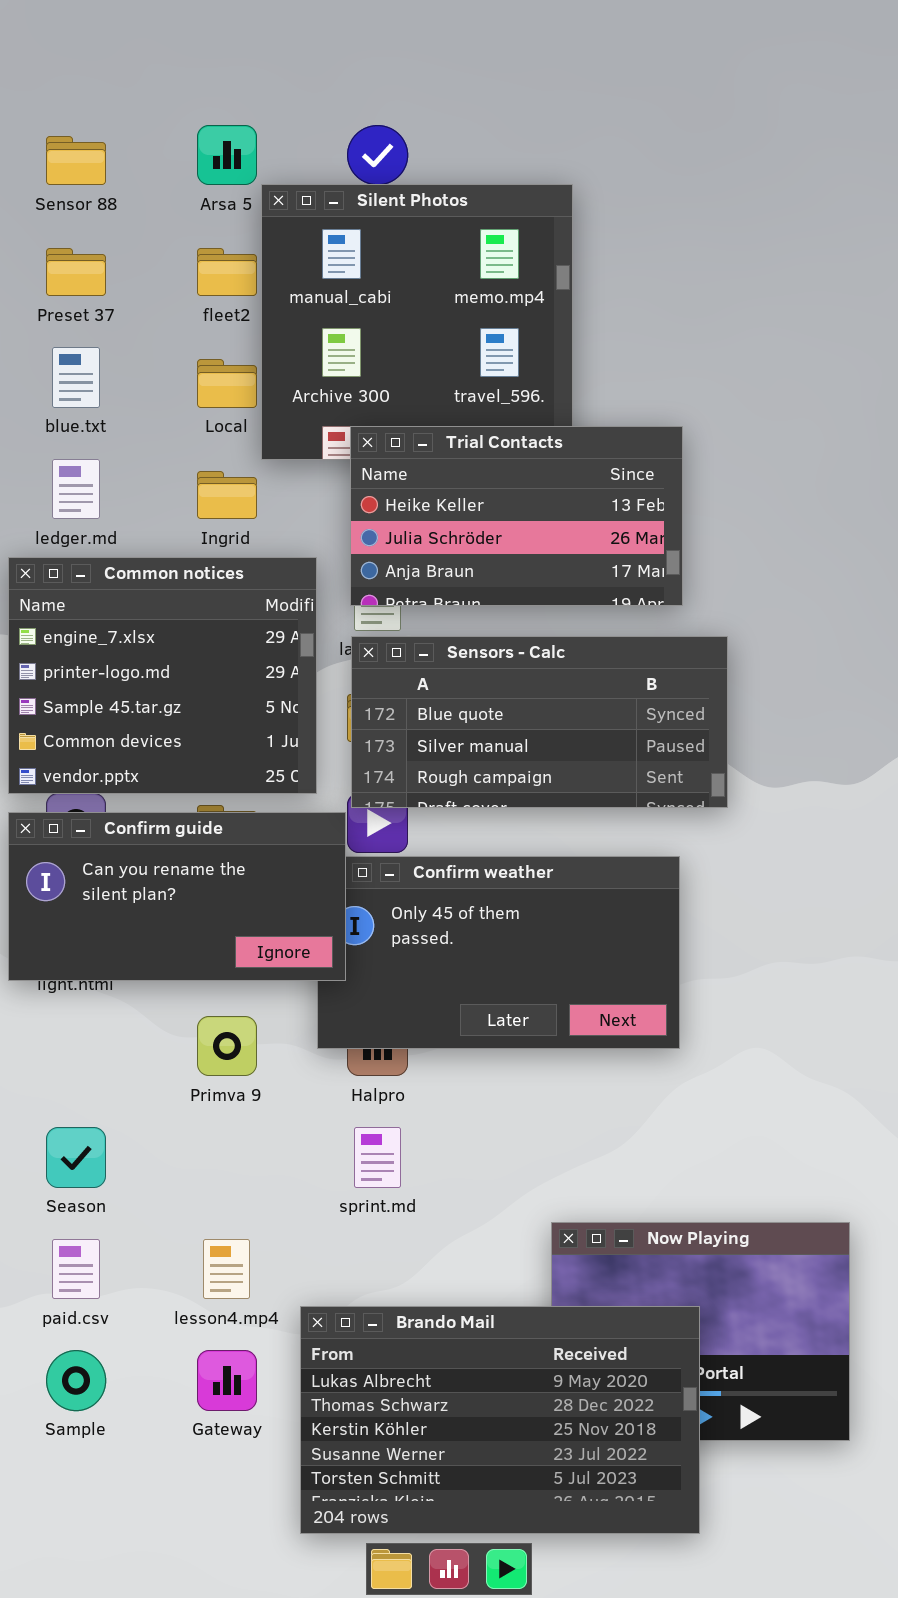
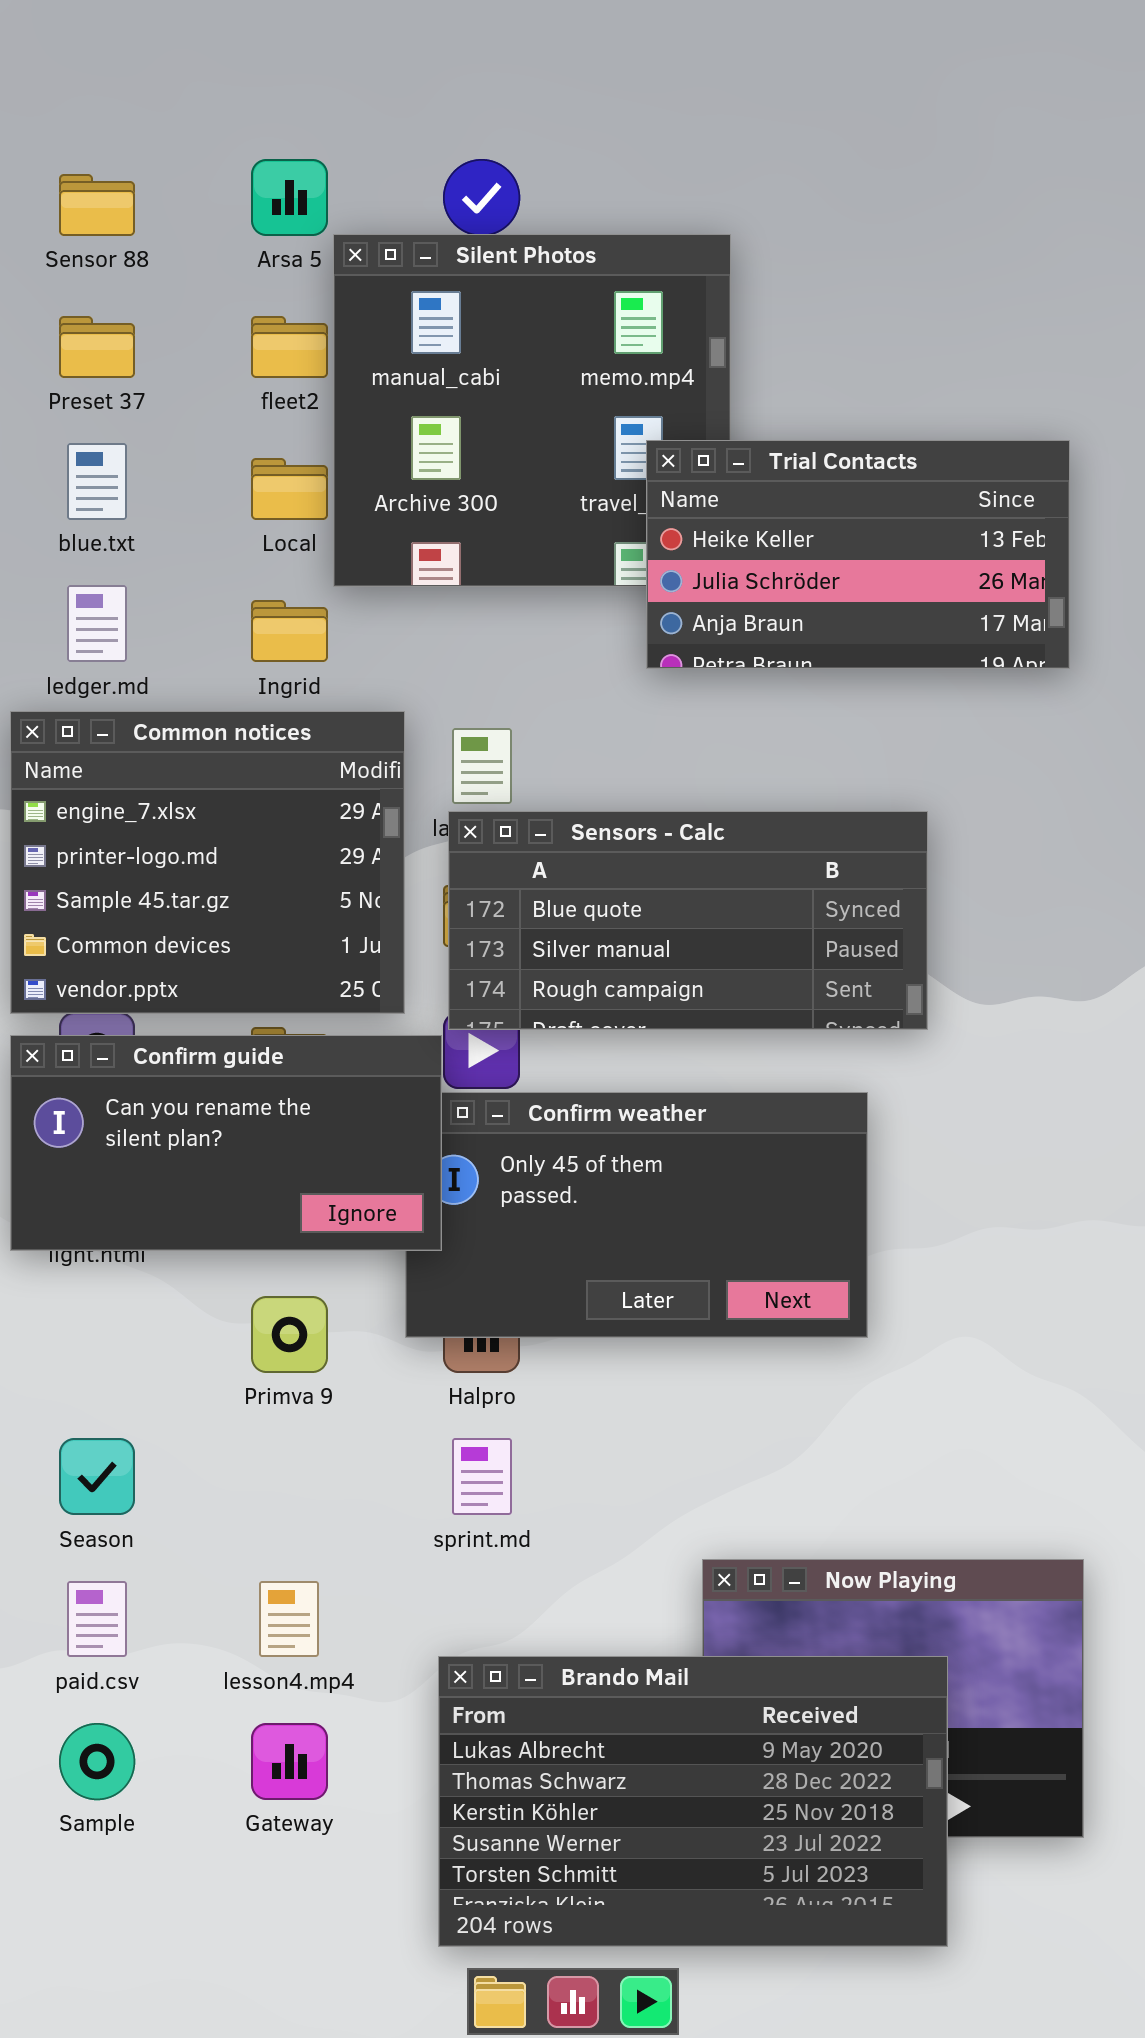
Trial Contacts: [350,426,683,606] -> [646,440,1070,669], moved
Brando Mail: [300,1306,700,1534] -> [438,1656,948,1947], moved

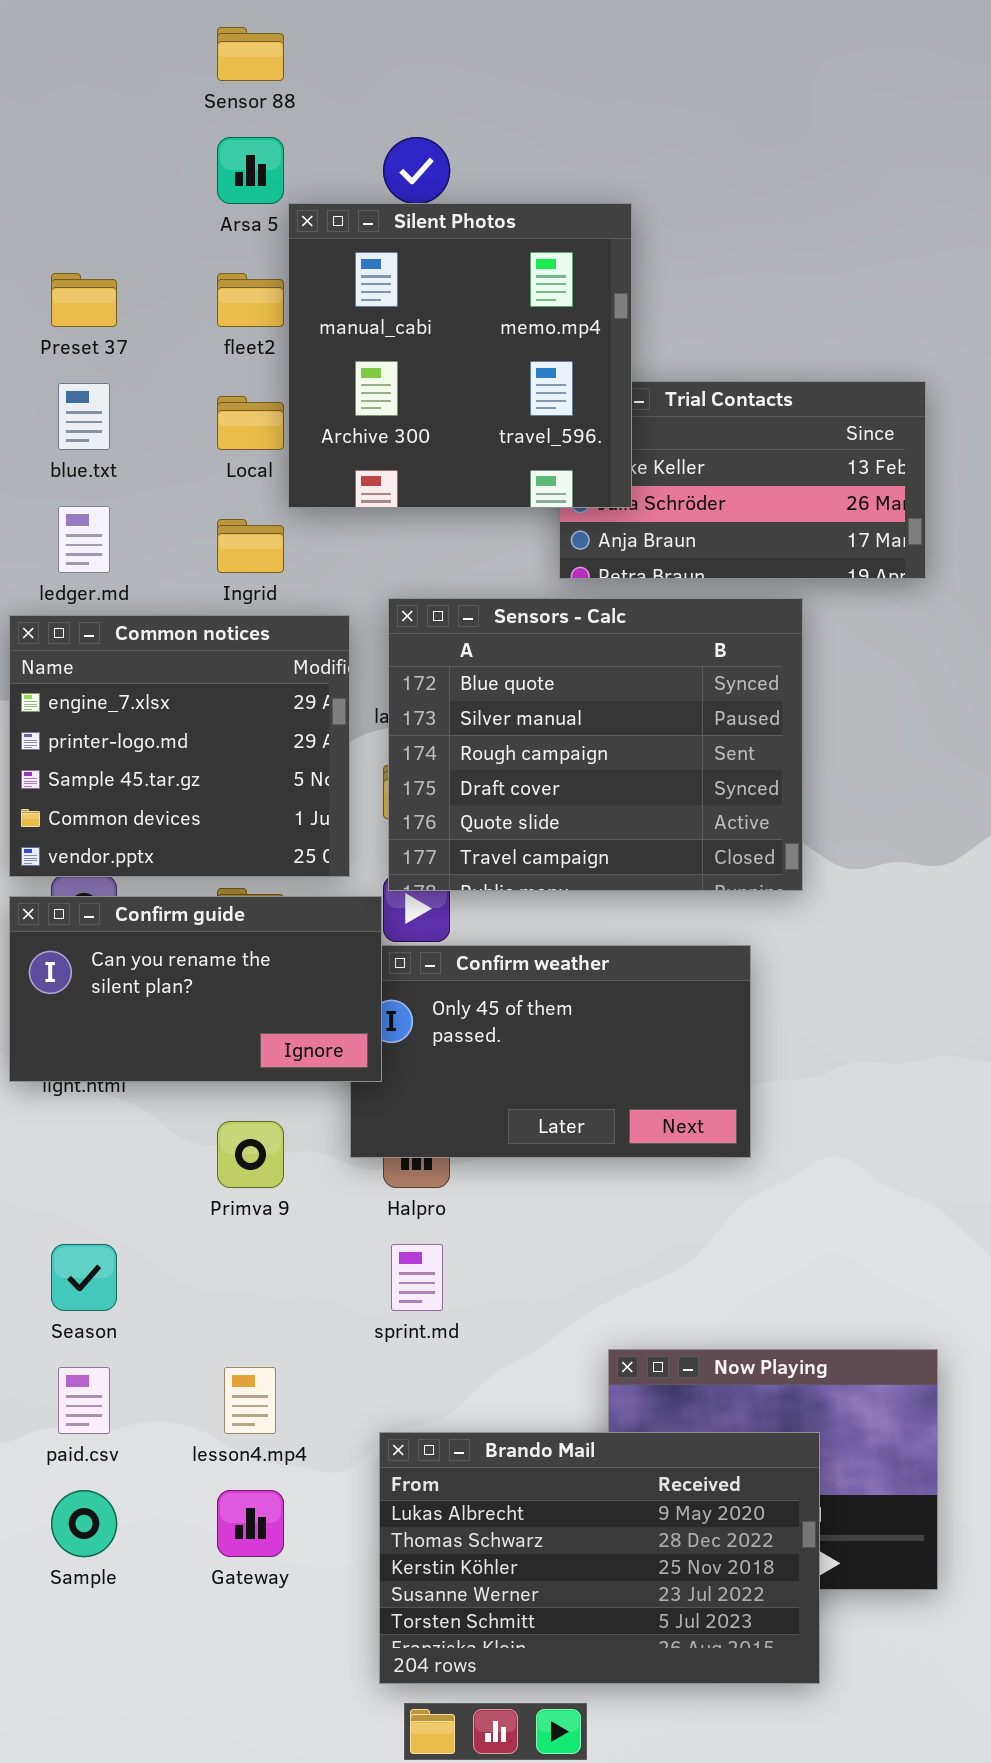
Sensor 88: [59,174,135,236] -> [217,27,284,81], moved
Silent Photos: [333,234,731,587] -> [288,203,632,508], raised
Sensors - Calc: [448,811,928,1030] -> [388,598,803,891], resized

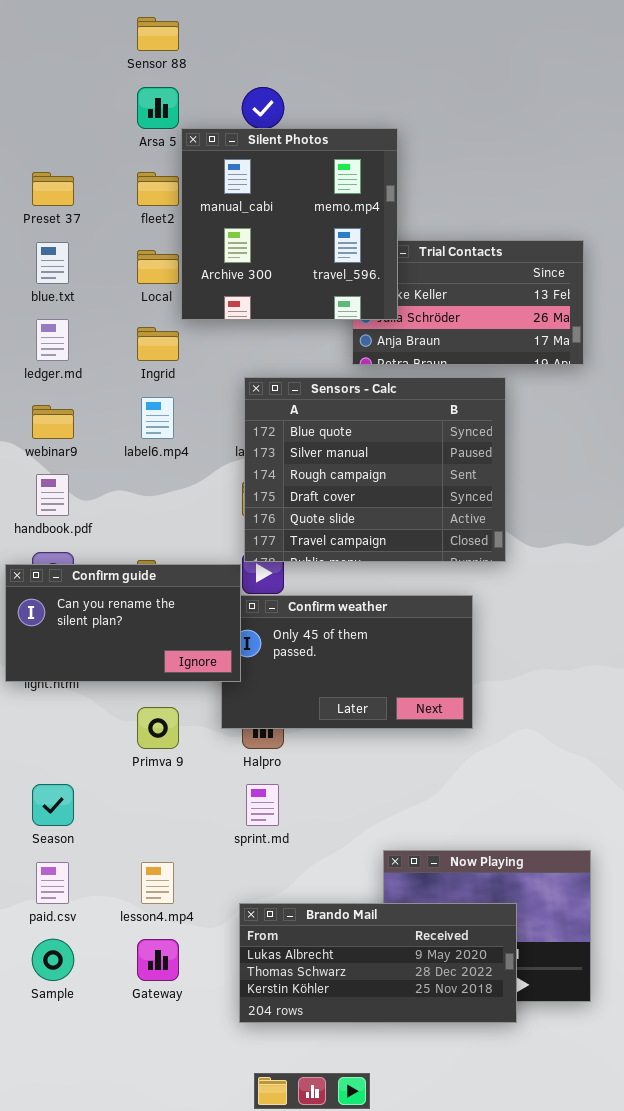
Common notices: [9,615,350,877] -> none, closed
Brando Mail: [379,1432,820,1684] -> [239,903,517,1023], resized

